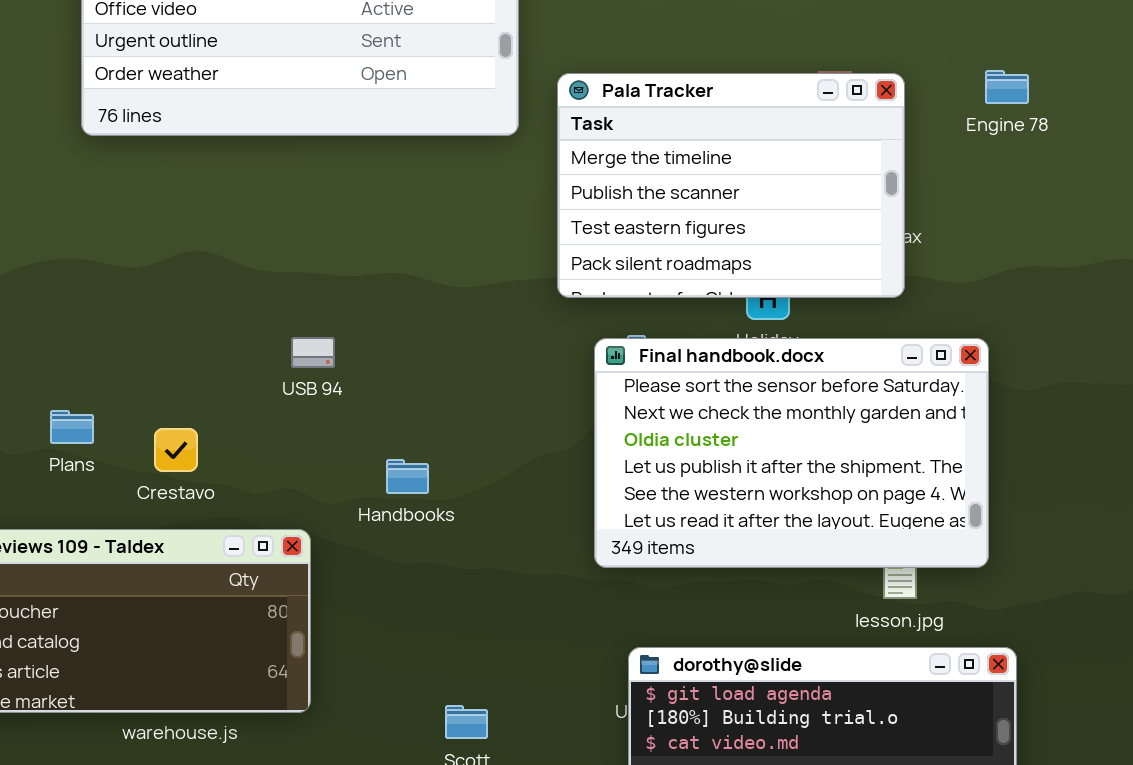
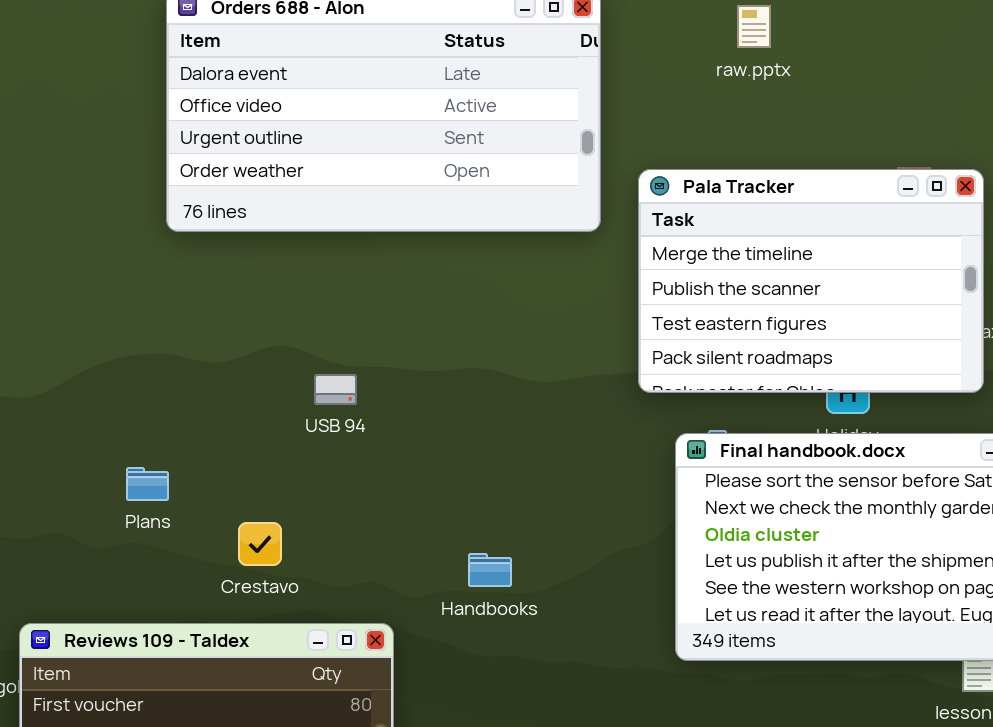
USB 94: [291,337,335,368] -> [314,374,357,405], moved
Plans: [50,410,94,444] -> [126,467,169,501], moved

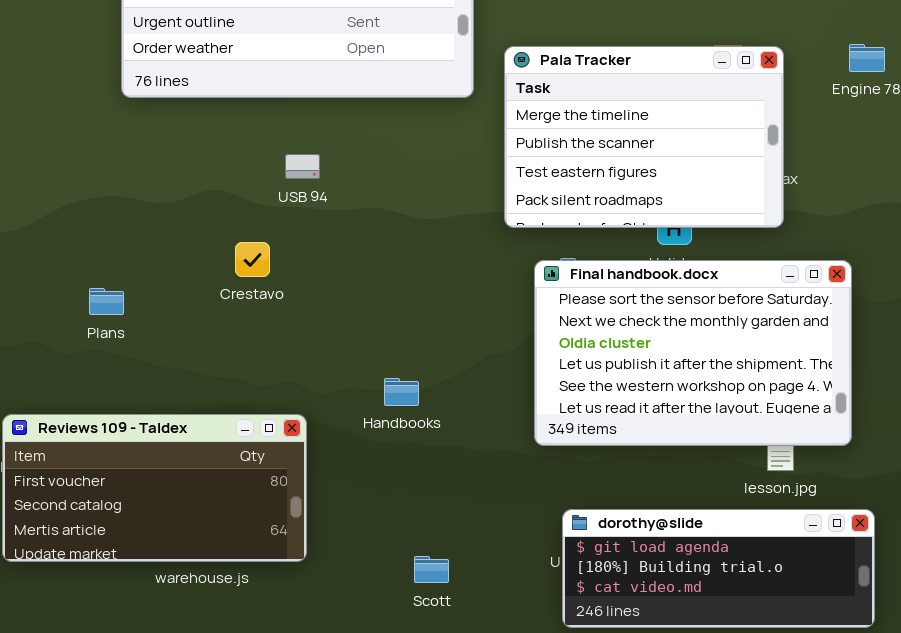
USB 94: [314,374,357,405] -> [285,154,320,179], moved
Crestavo: [238,522,282,566] -> [235,242,270,277], moved
Handbooks: [468,553,512,587] -> [384,378,419,406], moved

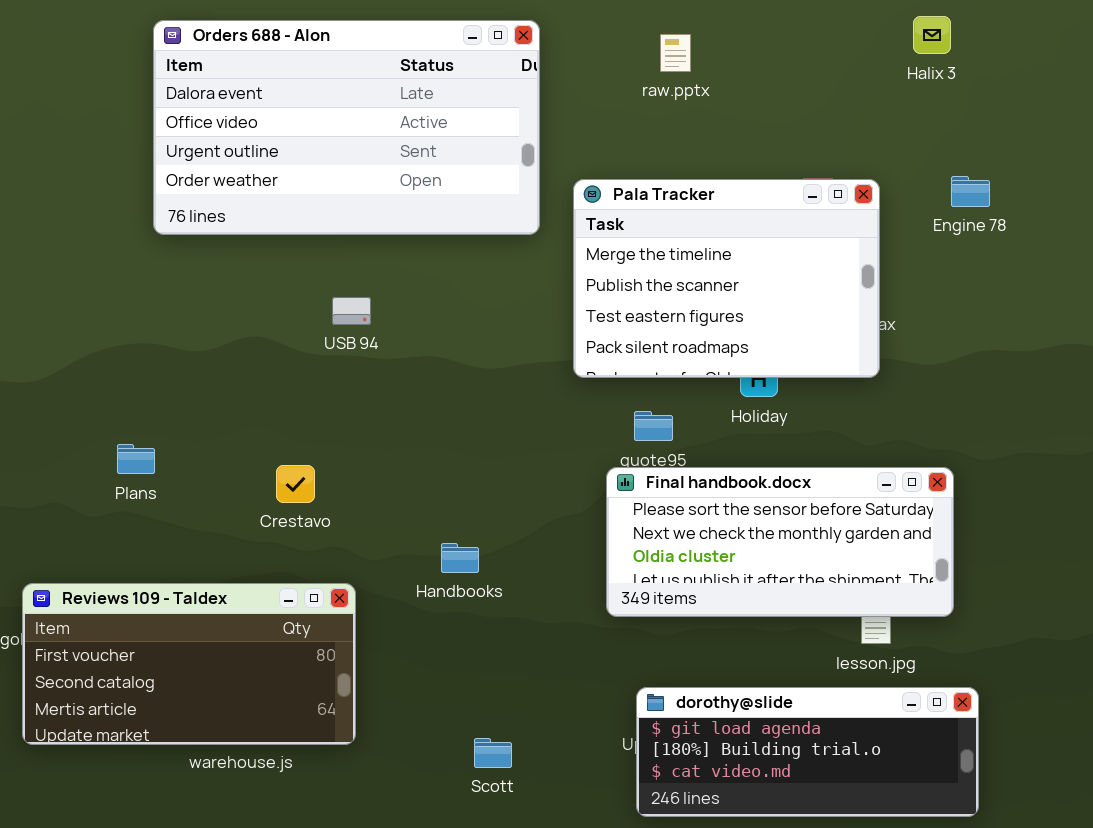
Crestavo: [235,242,270,277] -> [276,465,315,503], moved
Final handbook.docx: [534,260,852,446] -> [606,467,954,617], resized

